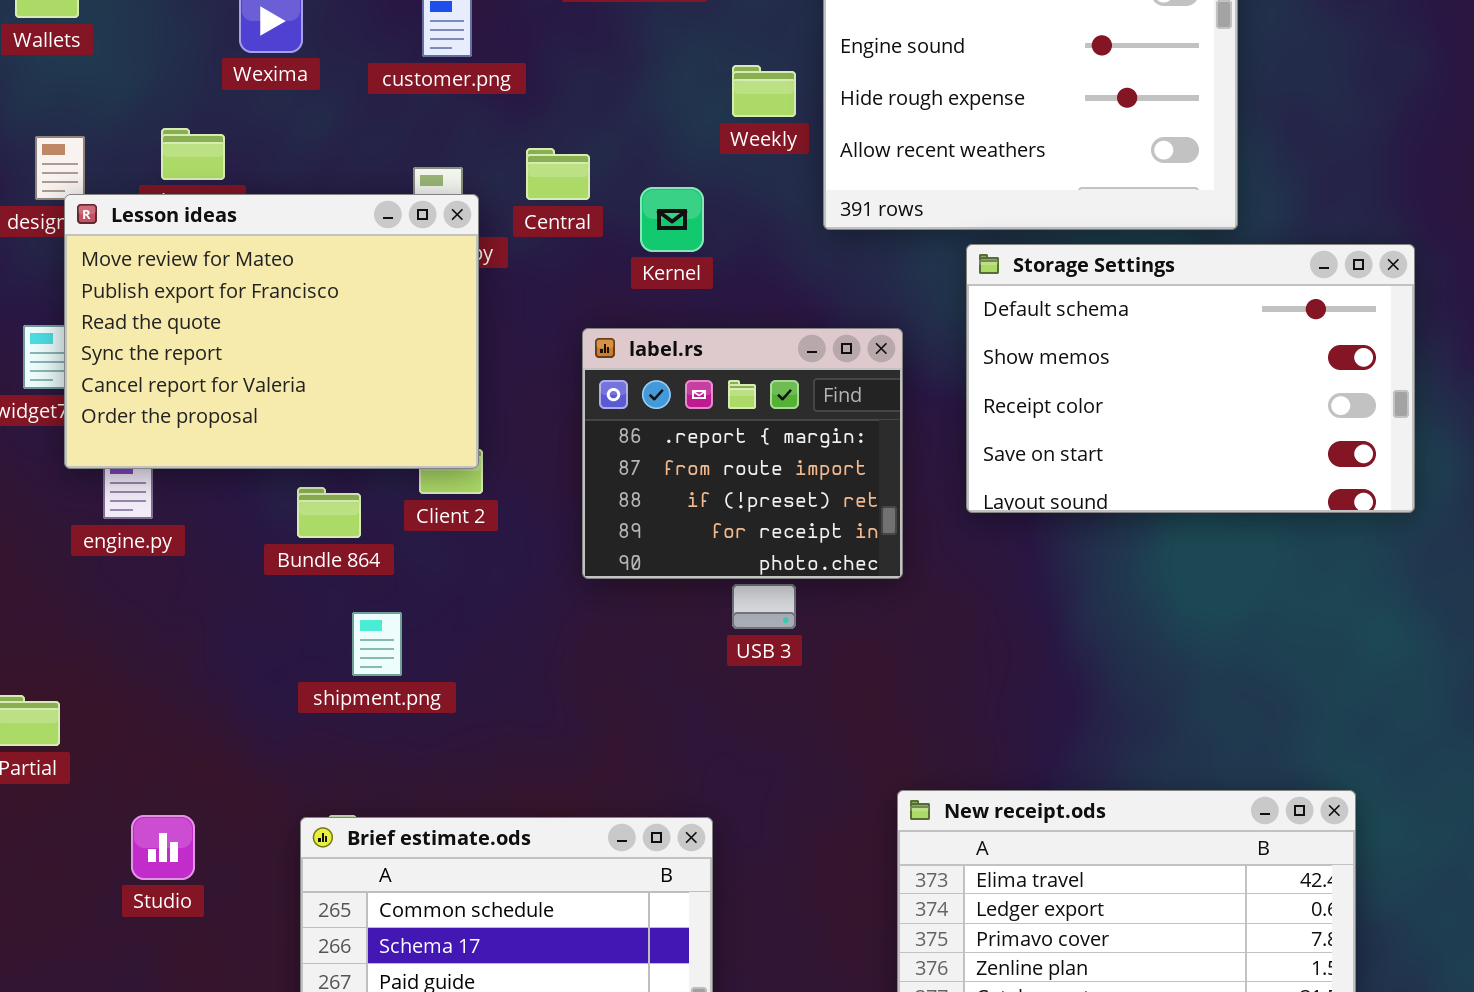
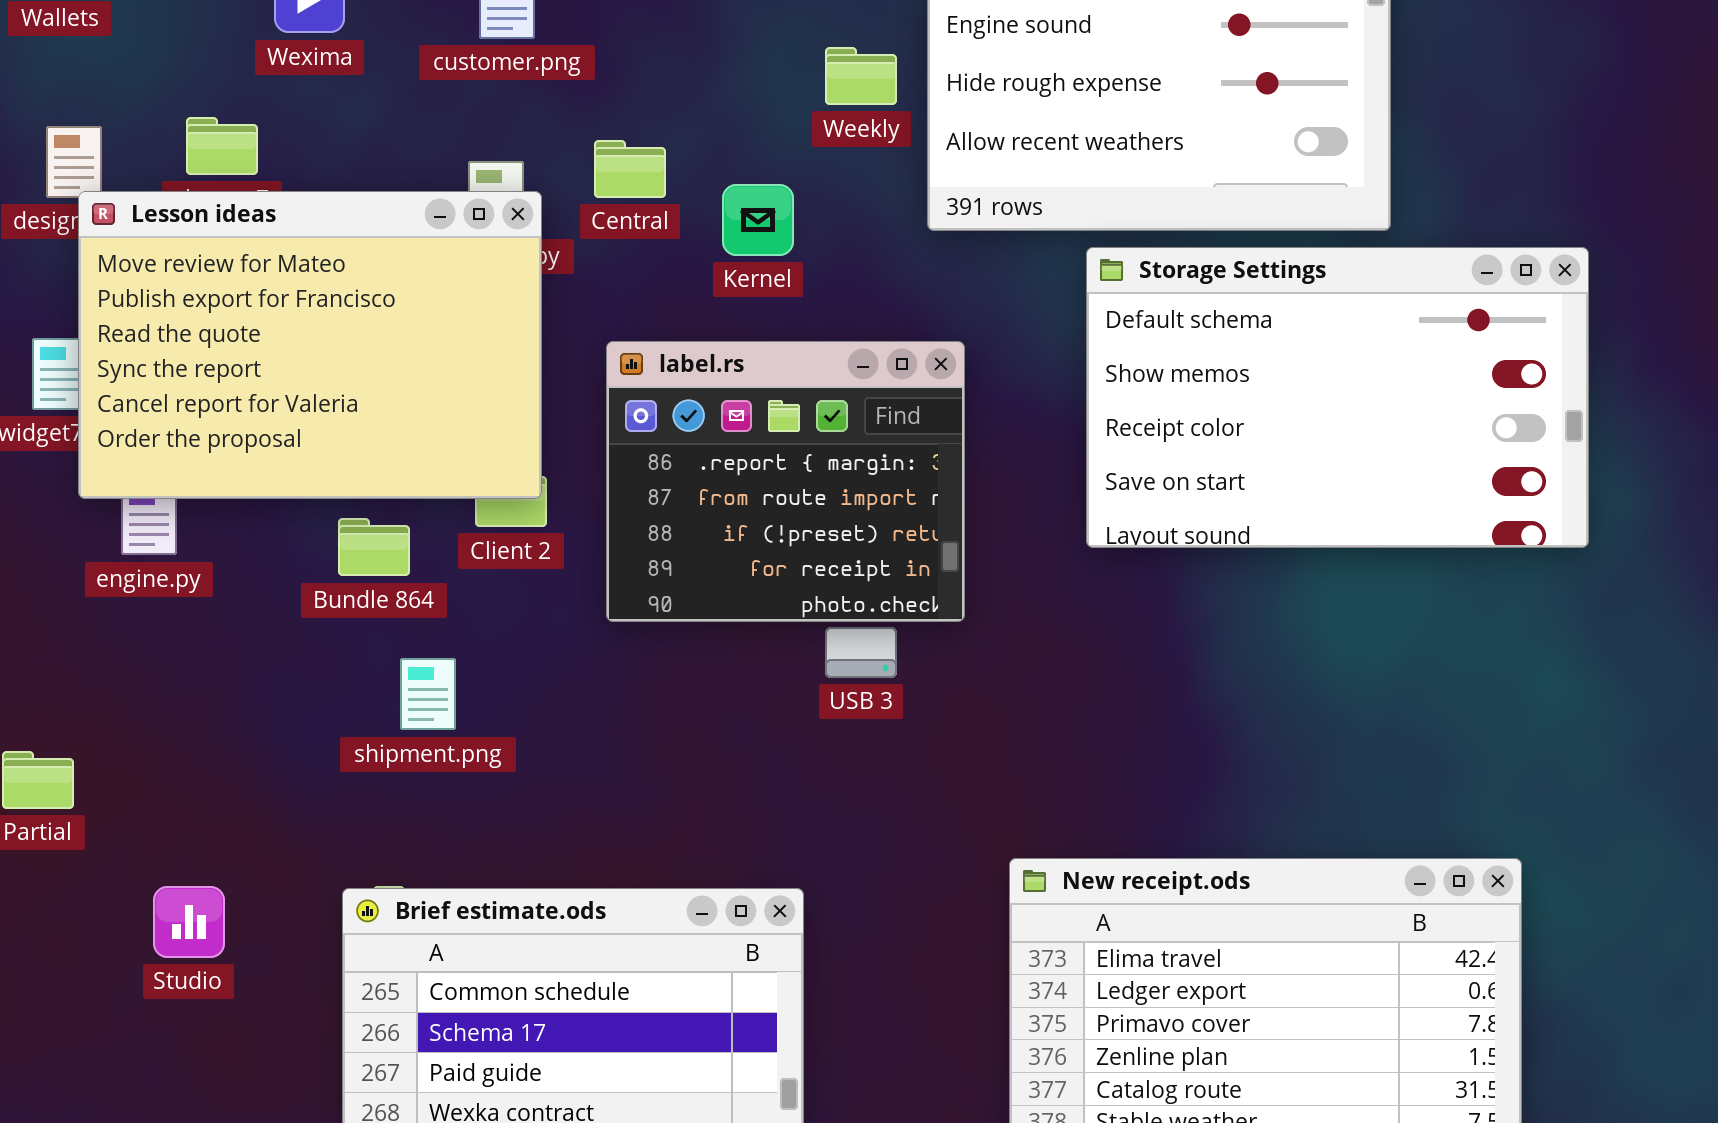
label.rs: [582,328,903,579] -> [606,341,965,622], moved

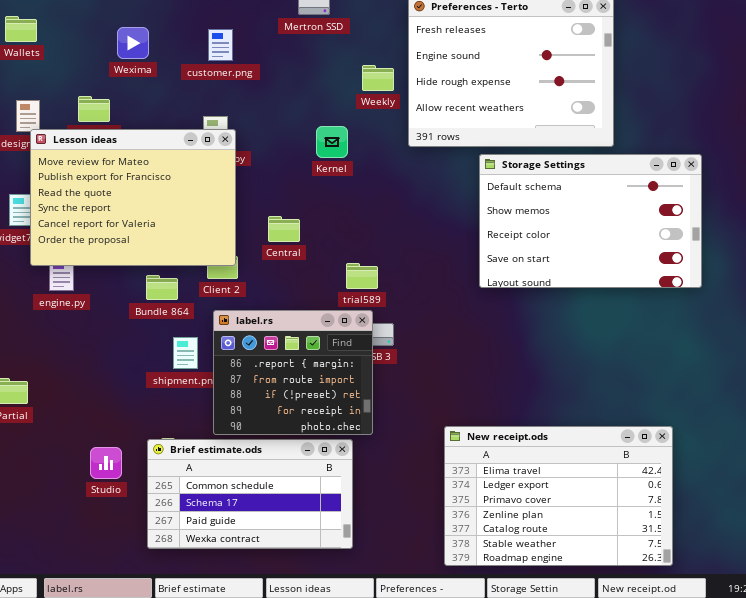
Central: [594,140,666,198] -> [268,216,300,242], moved
label.rs: [606,341,965,622] -> [213,310,373,435], moved
Studio: [153,886,225,958] -> [90,447,122,479], moved

